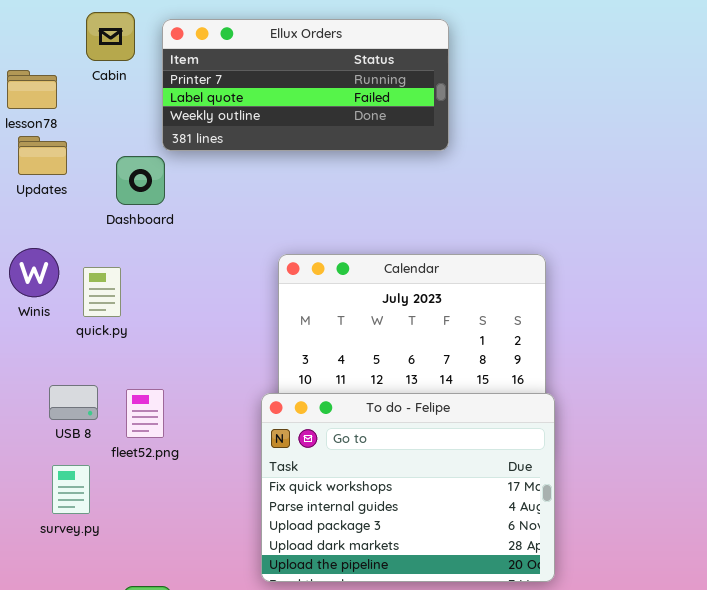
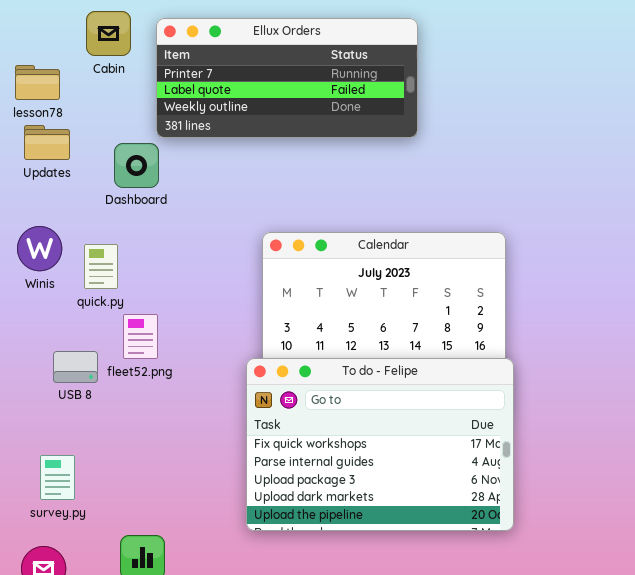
fleet52.png: [126,389,164,438] -> [123,314,158,359], moved
survey.py: [52,465,90,514] -> [40,455,75,500], moved

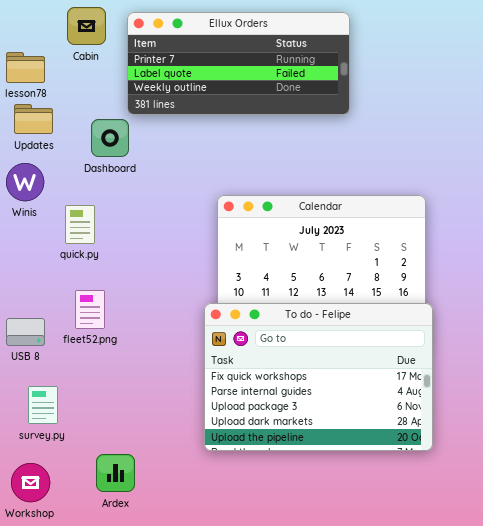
Winis: [17,226,62,271] -> [6,163,44,201], moved
fleet52.png: [123,314,158,359] -> [75,290,105,329], moved
USB 8: [53,351,98,383] -> [6,318,45,346], moved

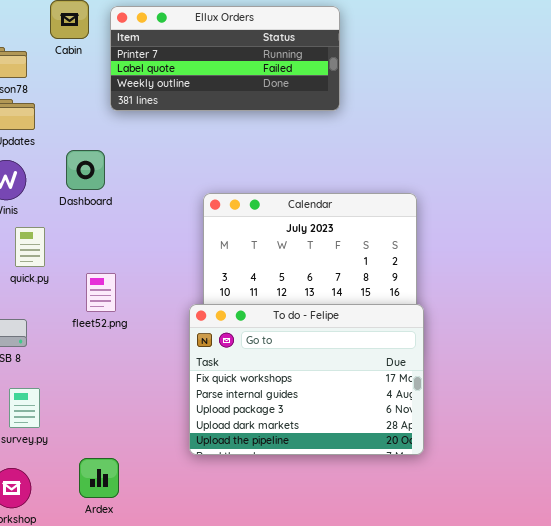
Dashboard: [91,119,129,157] -> [66,150,105,190], moved
quick.py: [65,205,95,244] -> [15,227,45,267], moved
fleet52.png: [75,290,105,329] -> [86,273,116,312], moved

